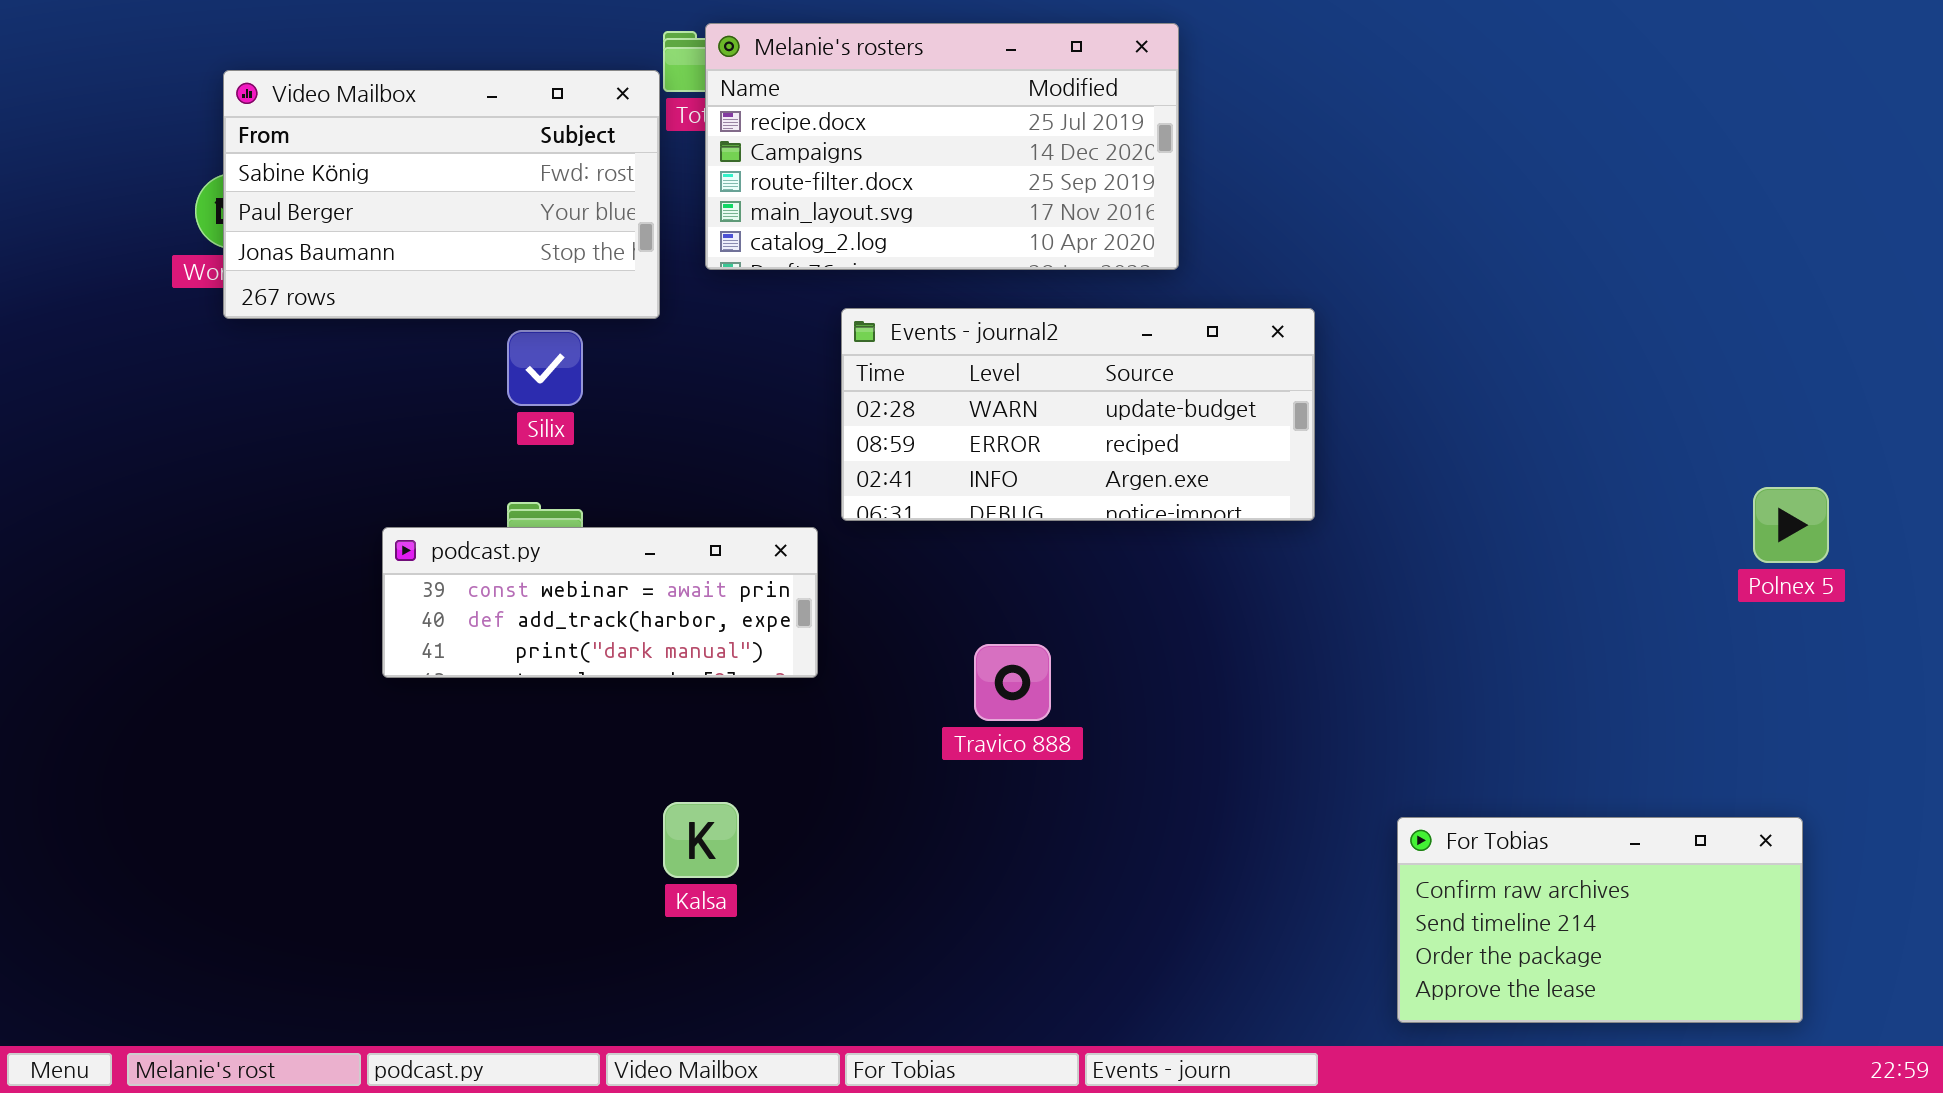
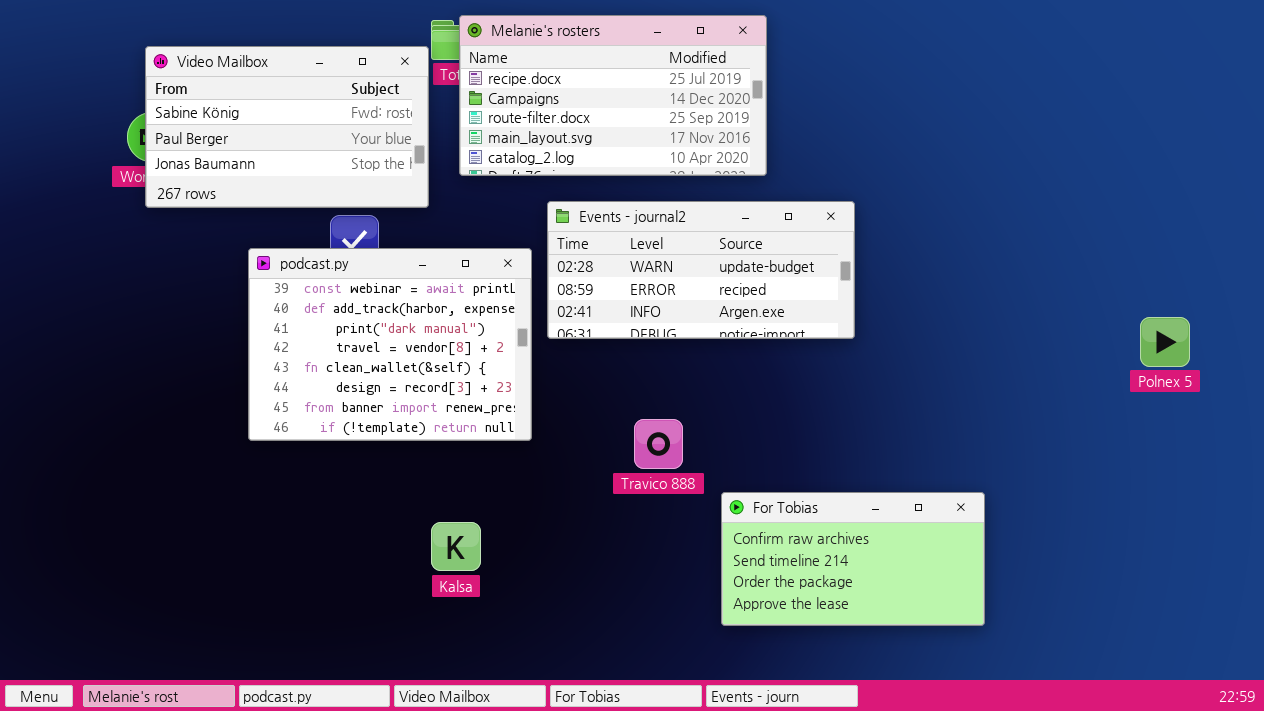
podcast.py: [382,527,818,678] -> [248,248,532,441], resized
For Tobias: [1397,817,1803,1023] -> [721,492,985,626], moved

